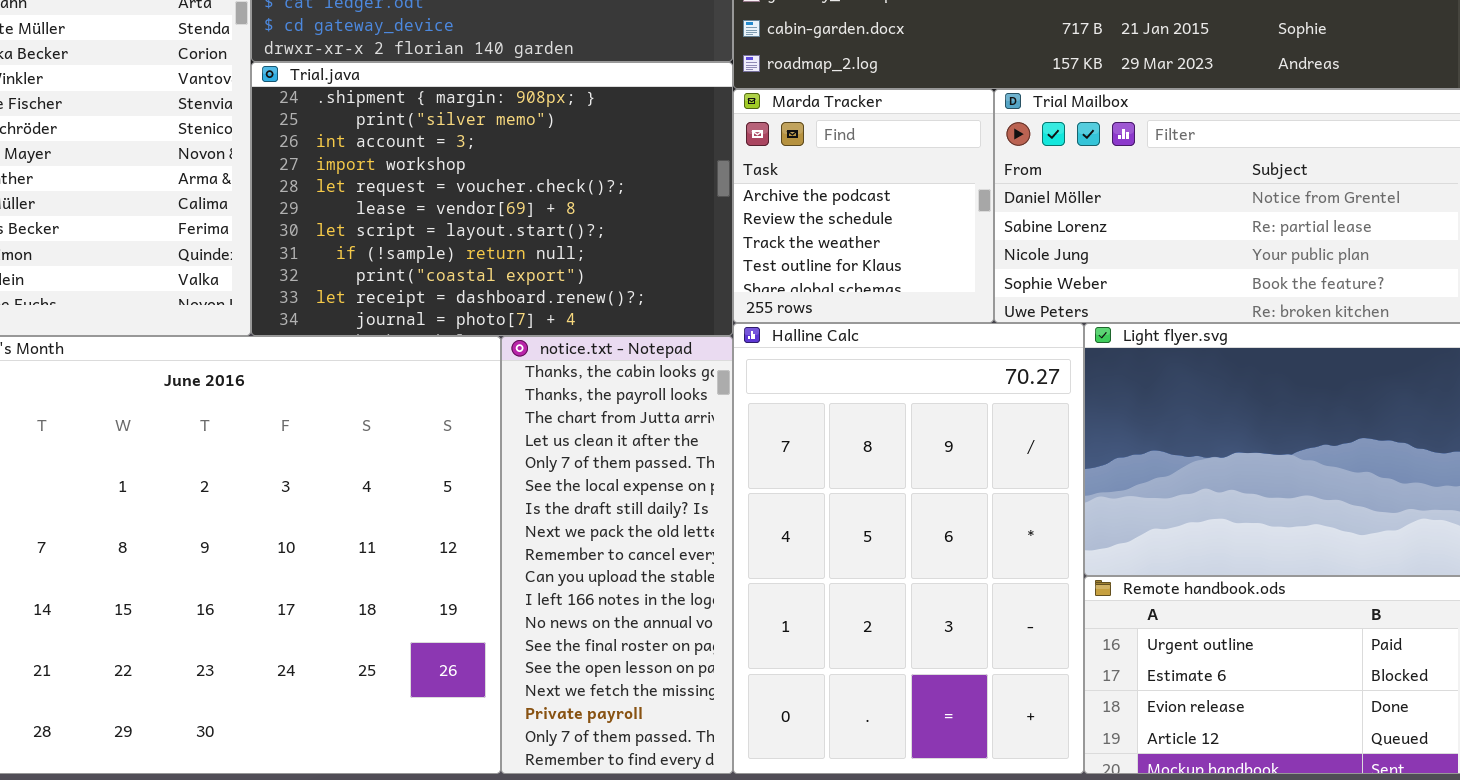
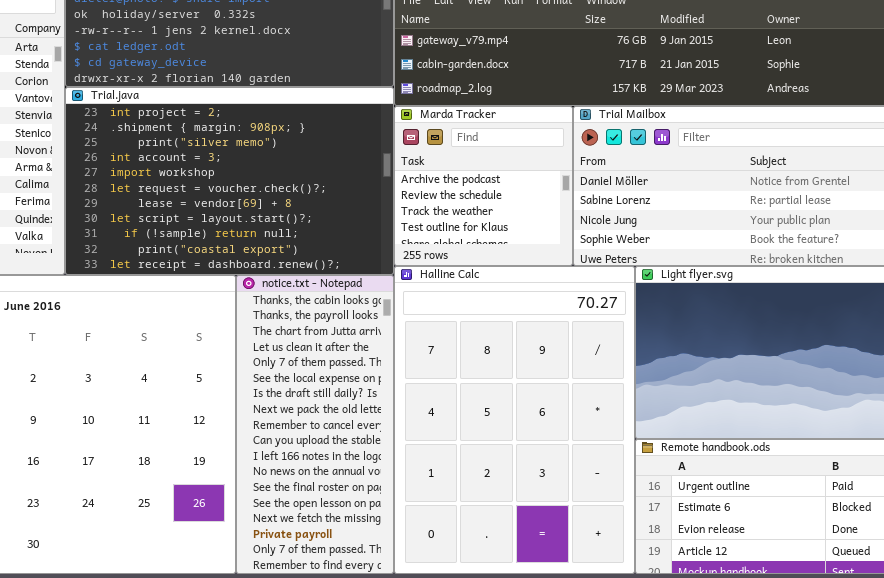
Trial.java: [251,62,733,336] -> [65,87,394,275], scrolled up 1 row

